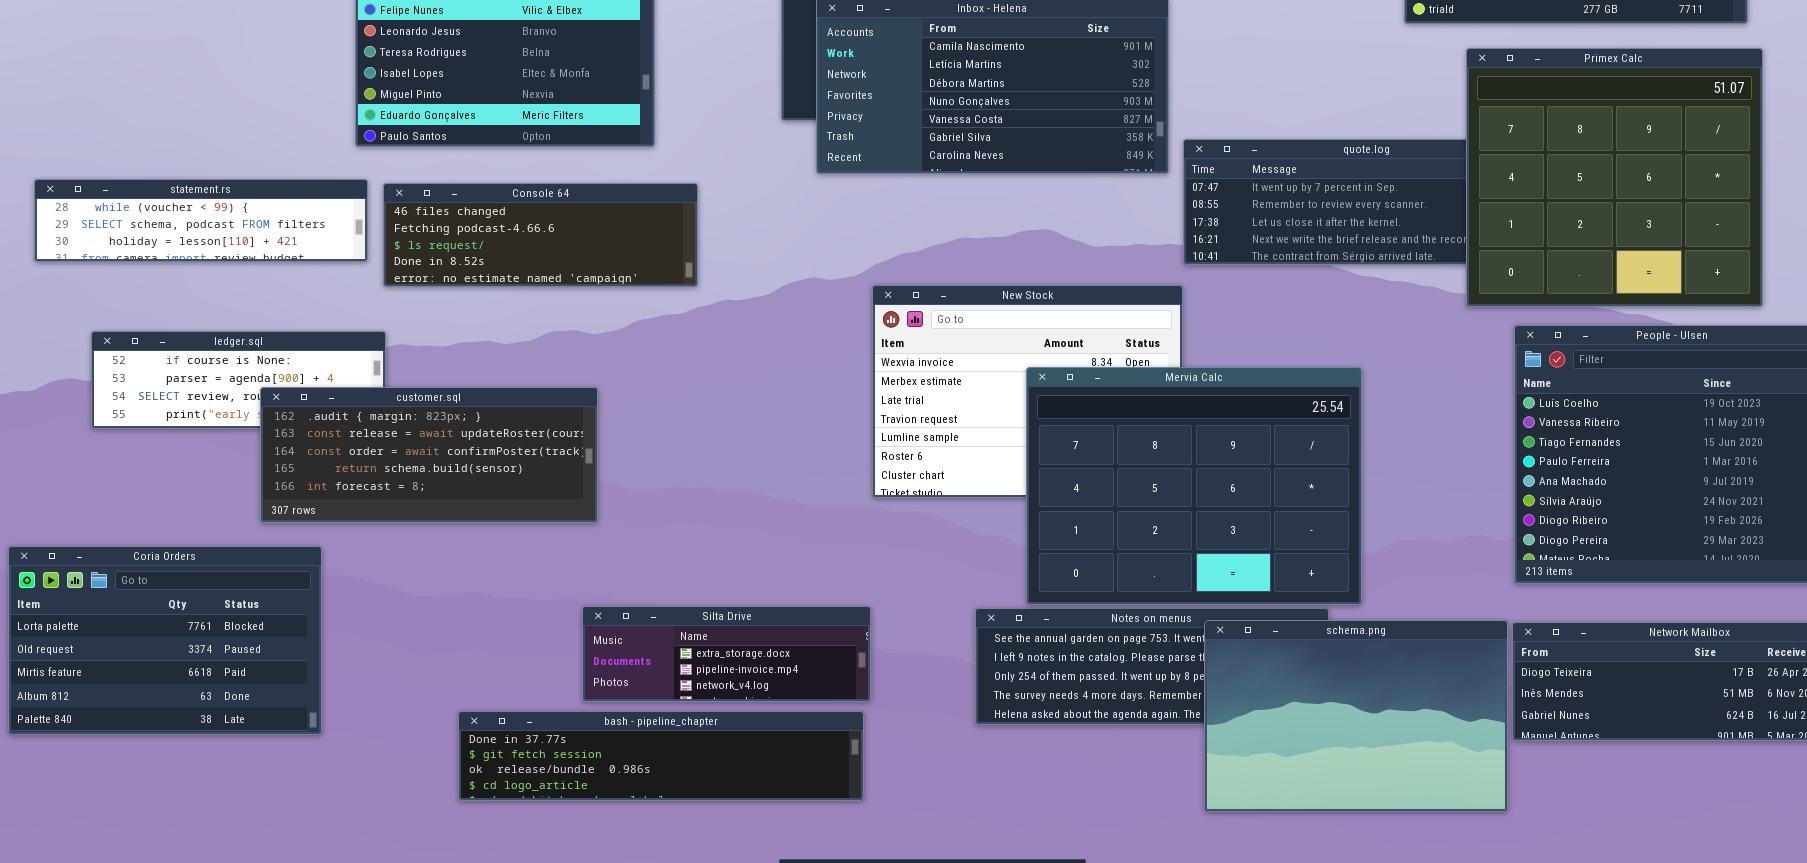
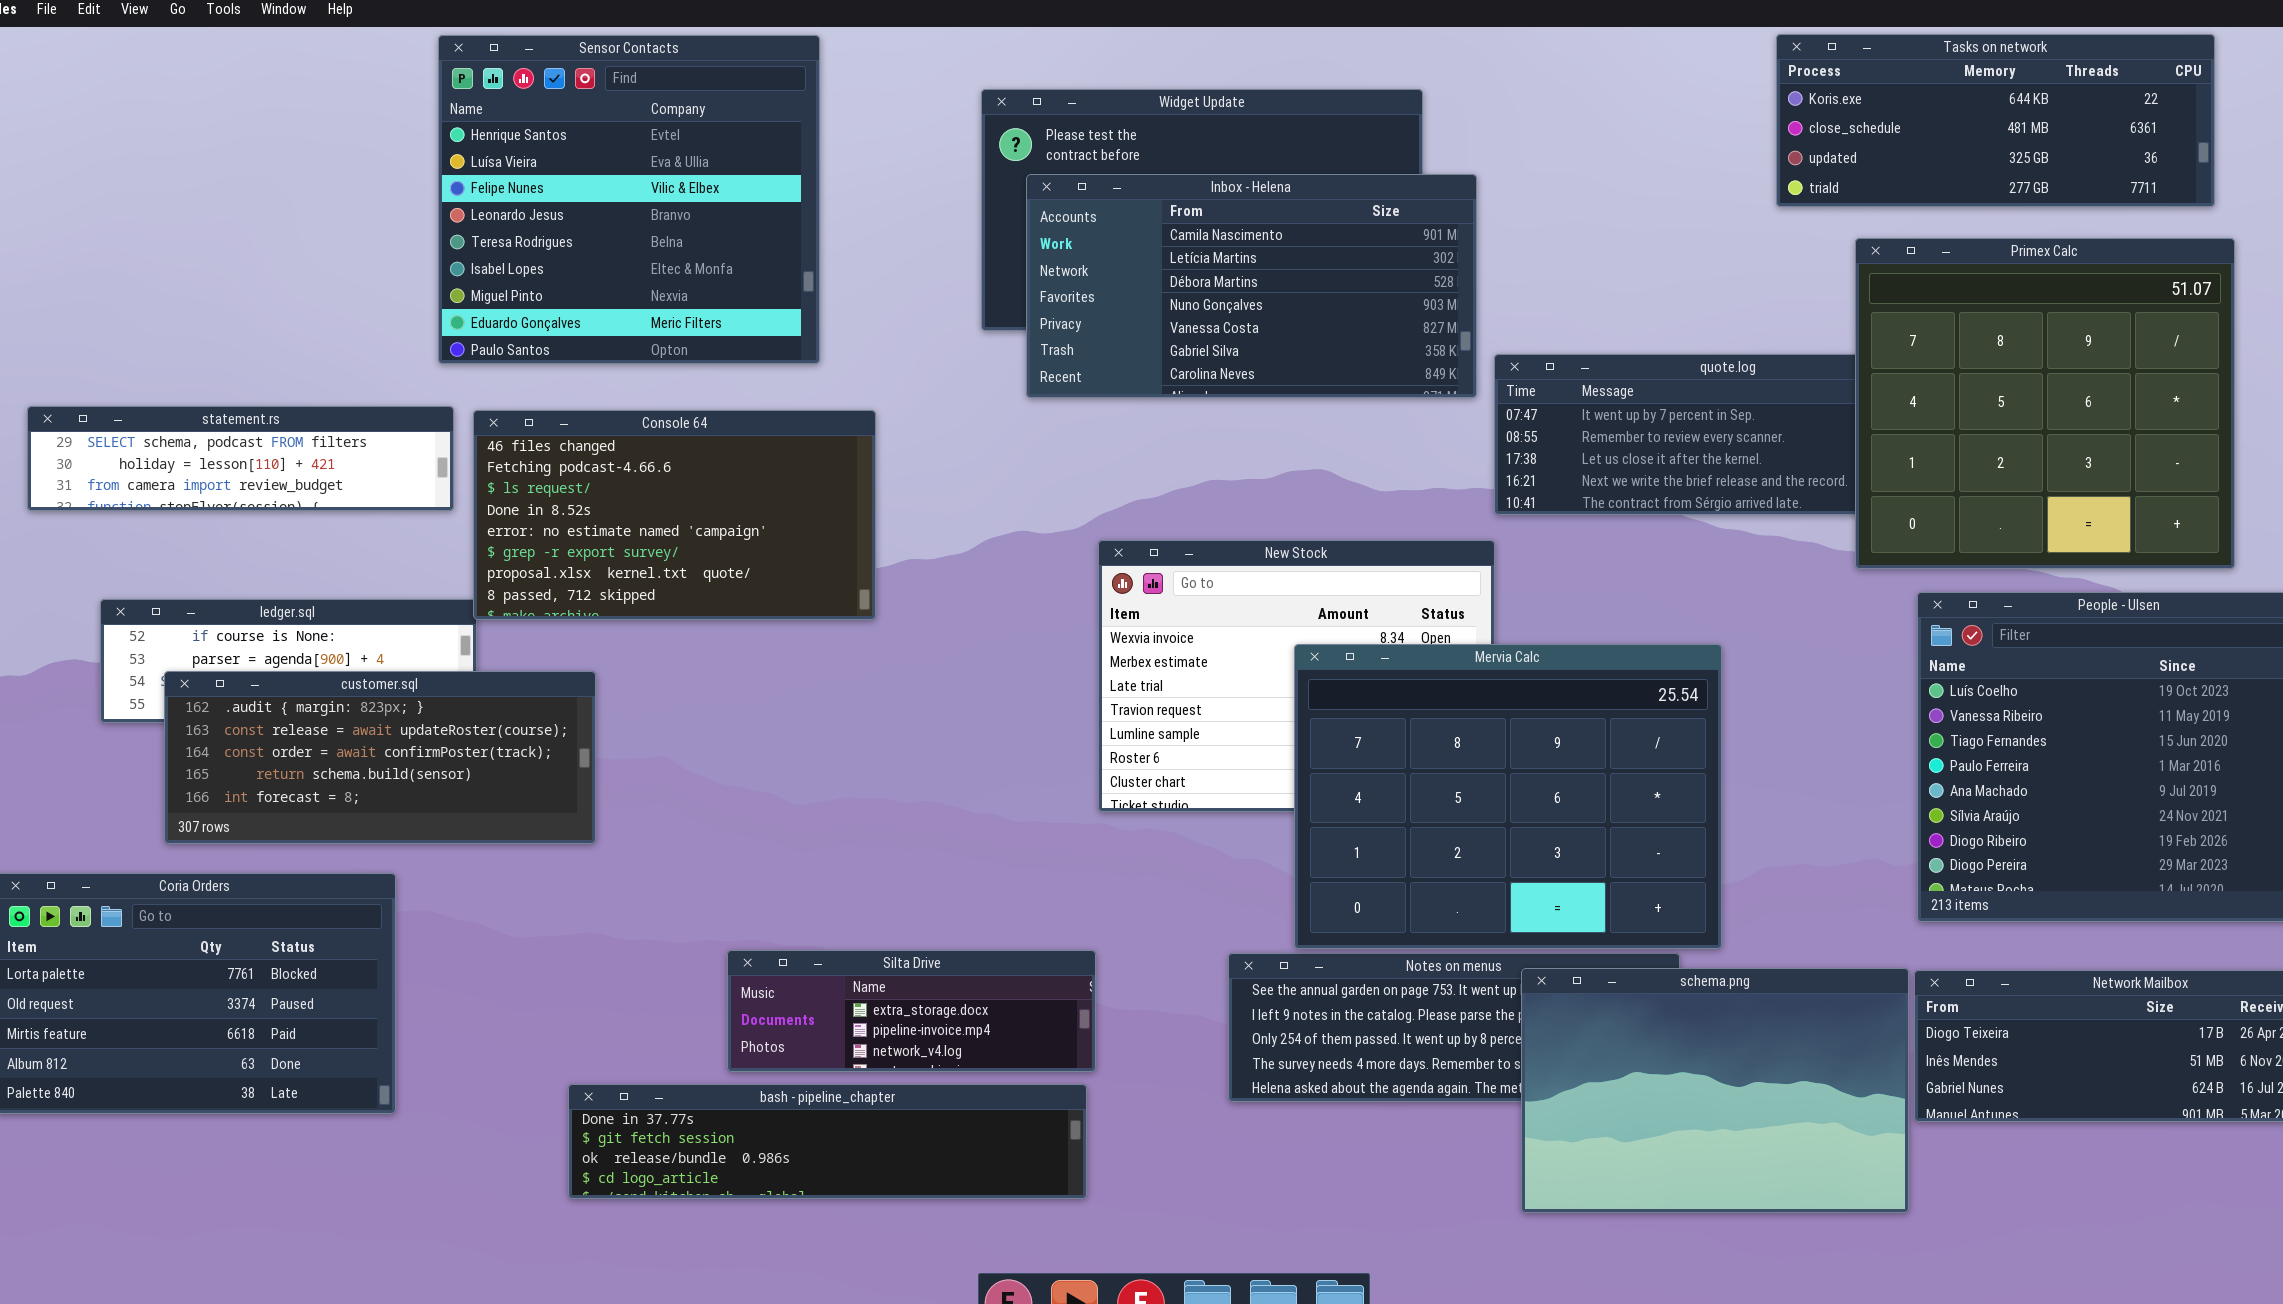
statement.rs: [34,179,368,262] -> [27,406,454,511], scrolled down 1 row
Console 64: [383,183,698,287] -> [473,410,876,620], resized
customer.sql: [260,387,598,523] -> [164,671,596,844], moved

